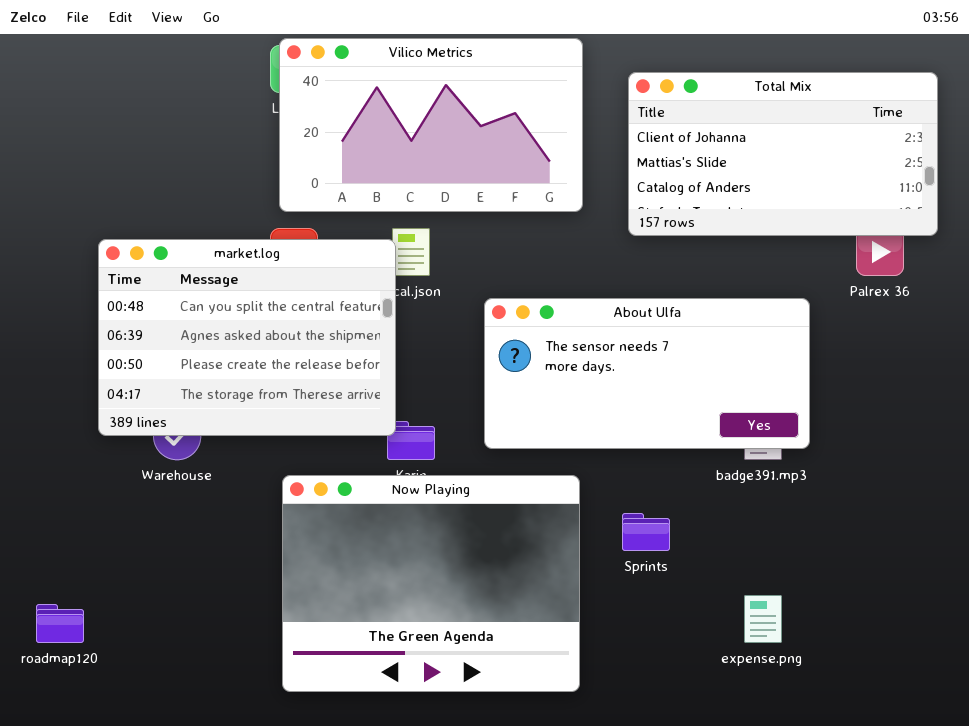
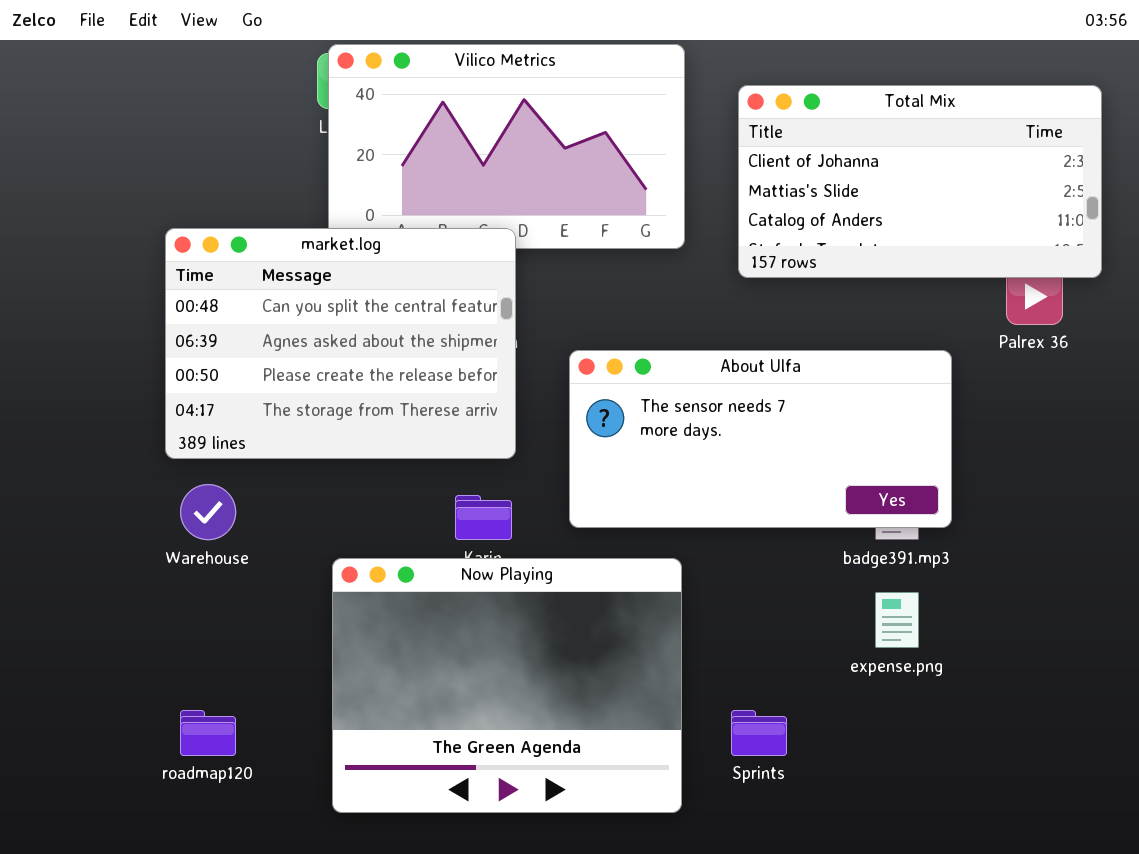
market.log: [98,239,396,436] -> [165,228,516,459], moved
Sprints: [622,513,670,551] -> [731,710,787,756], moved
expense.png: [744,595,782,643] -> [875,592,919,648], moved
roadmap120: [36,604,84,643] -> [180,710,236,756], moved

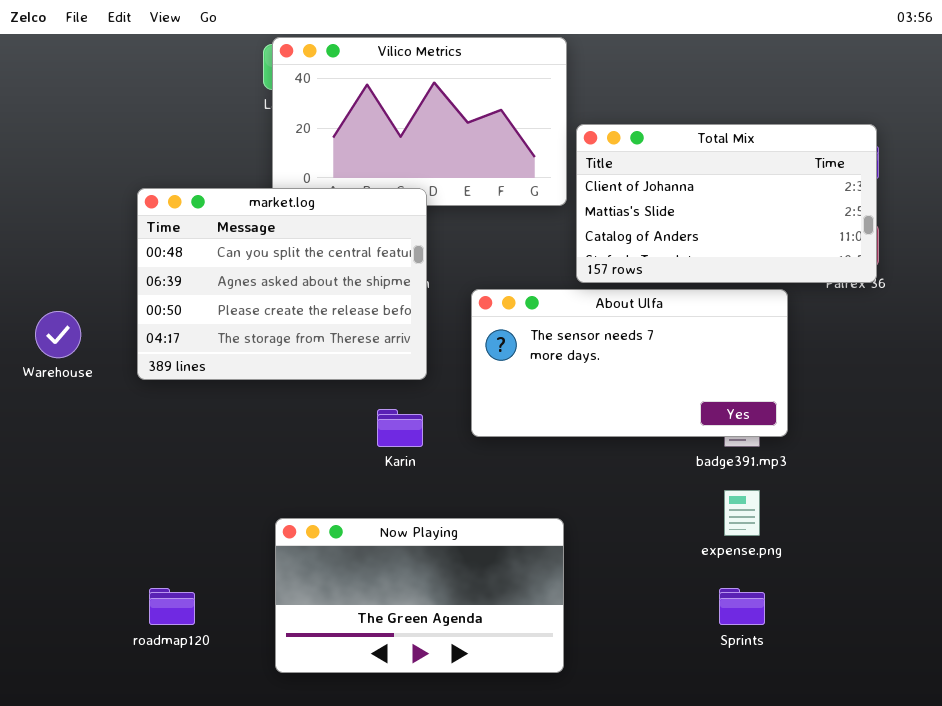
Total Mix: [738,85,1102,278] -> [576,124,877,283], moved
Warehouse: [180,484,236,540] -> [35,311,81,358], moved
Now Playing: [332,558,682,813] -> [275,518,564,673], resized
Sprints: [731,710,787,756] -> [719,588,765,625], moved

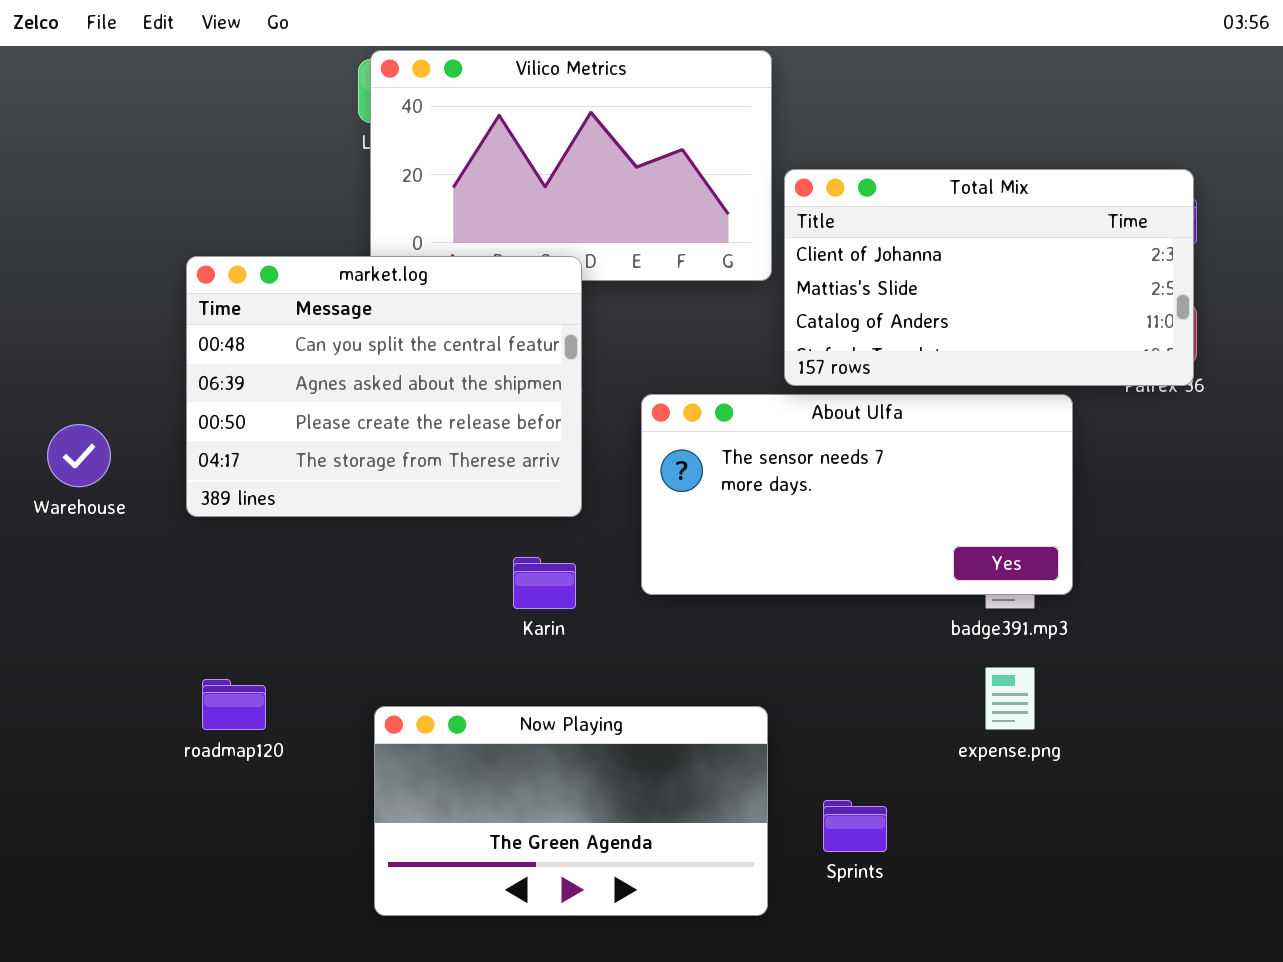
roadmap120: [149,588,195,625] -> [202,679,266,730], moved
Sprints: [719,588,765,625] -> [823,800,887,852], moved

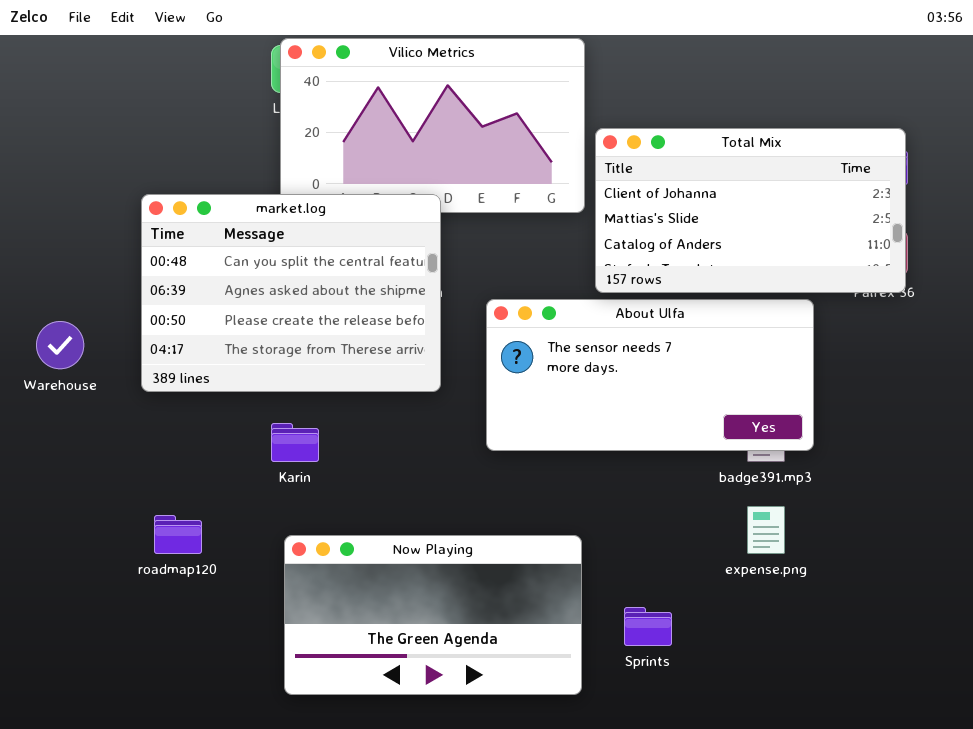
Karin: [513,557,576,609] -> [271,423,319,462], moved

